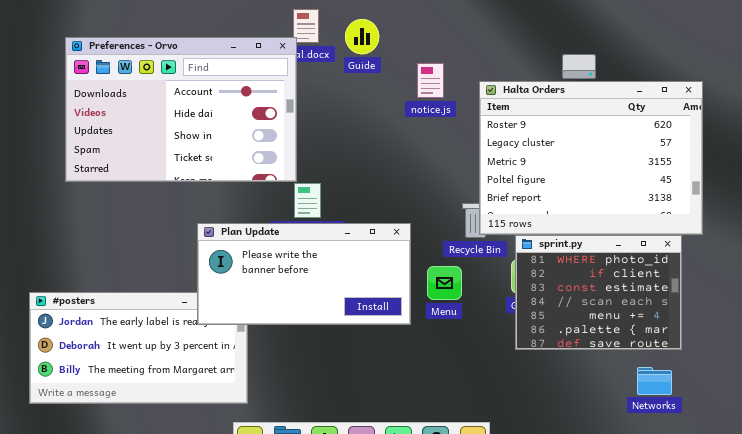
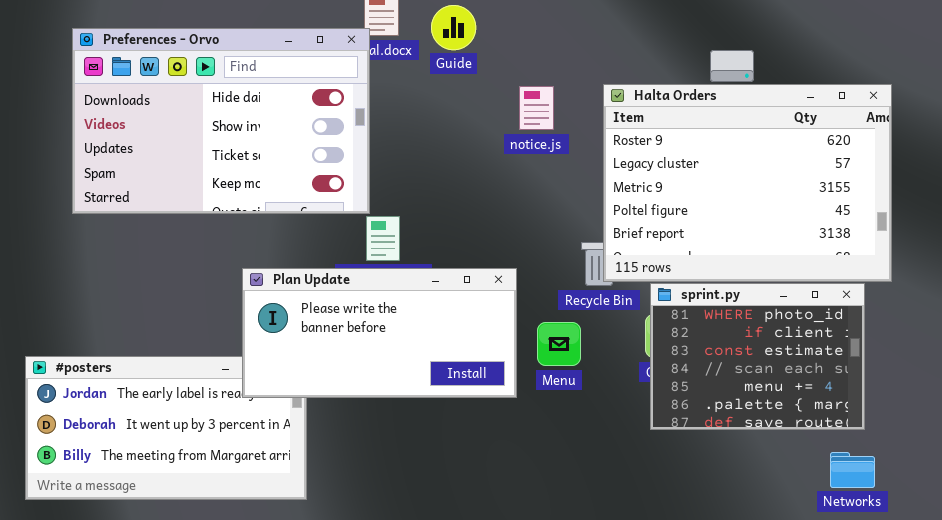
Preferences - Orvo: [65,37,297,182] -> [72,28,370,214], scrolled down 1 row
notice.js: [417,63,444,98] -> [519,86,554,130], moved
Networks: [637,367,672,395] -> [830,452,875,488], moved

